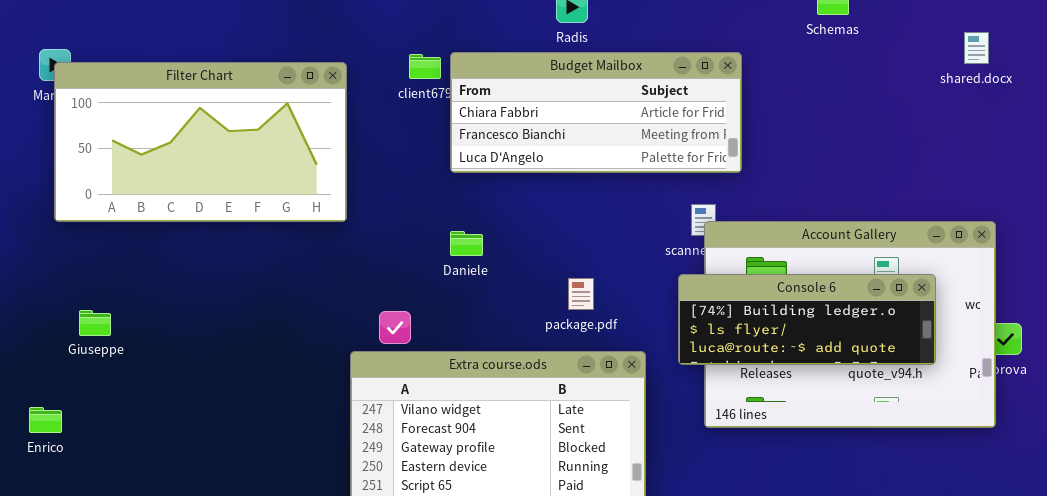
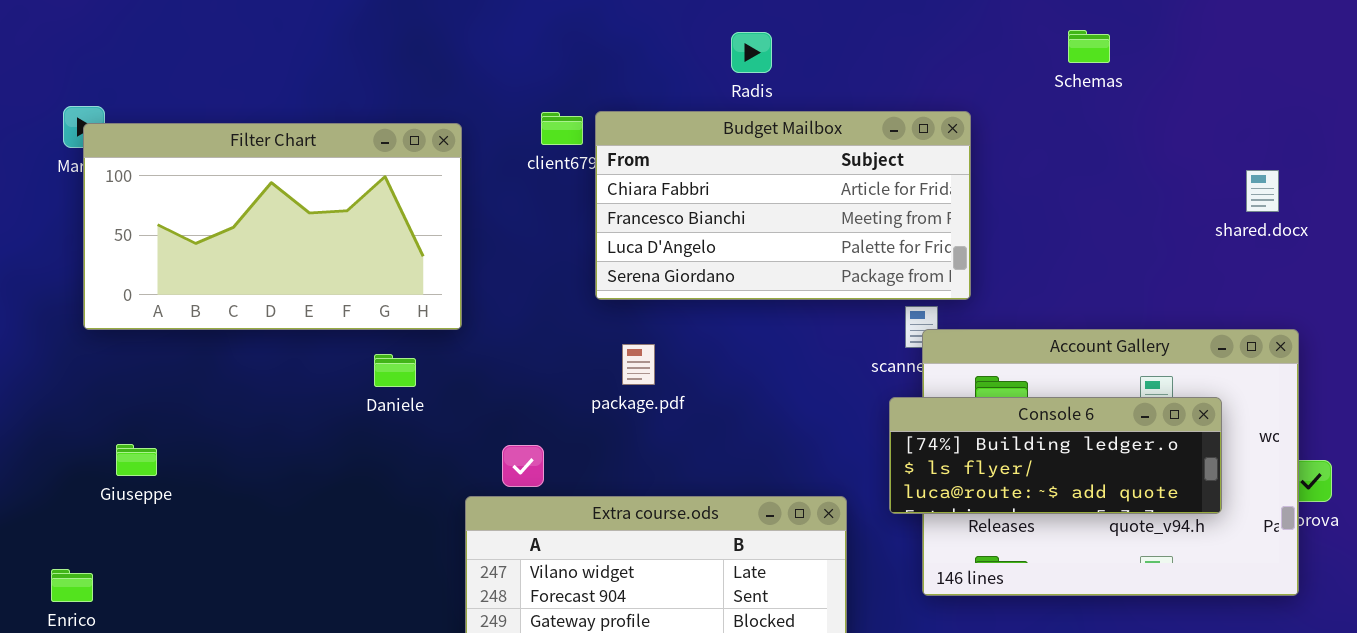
shared.docx: [964,32,989,64] -> [1246,170,1279,212], moved
Budget Mailbox: [450,52,742,173] -> [595,111,971,300], resized
Daniele: [450,231,483,256] -> [374,354,416,387], moved
package.pdf: [568,278,594,310] -> [622,344,655,385], moved

